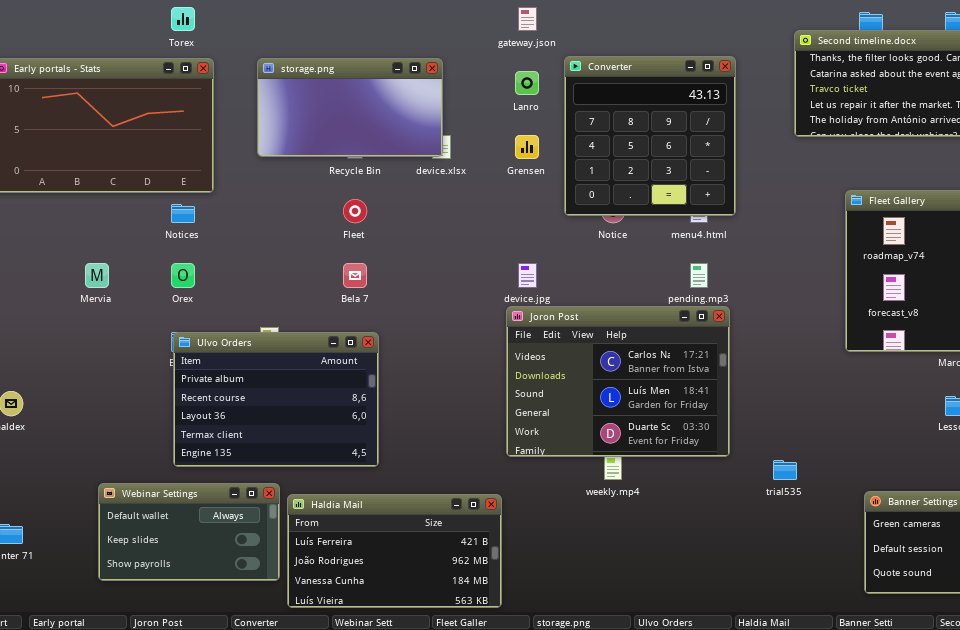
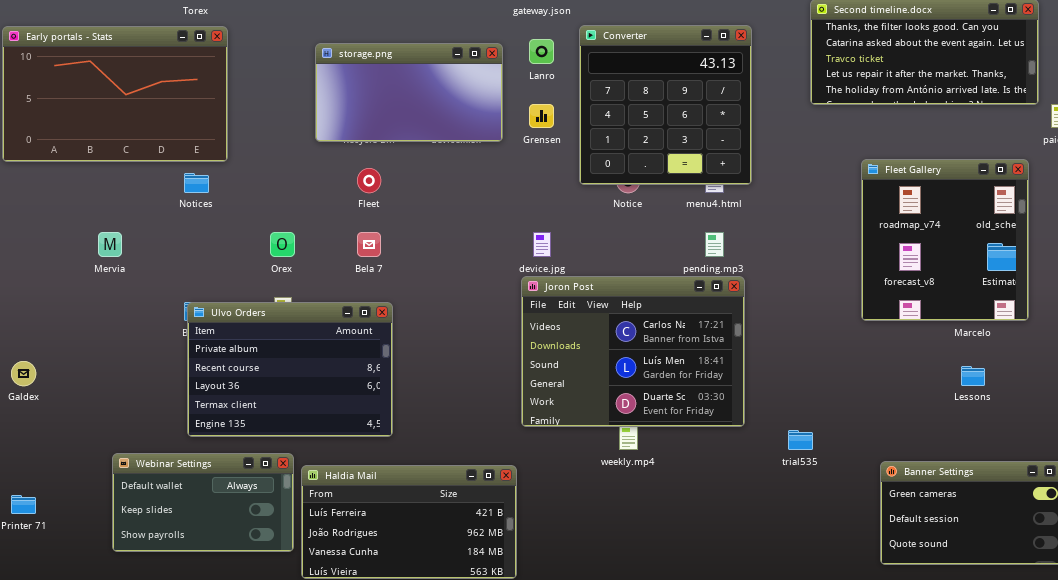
storage.png: [257,58,443,157] -> [315,43,503,142], moved
Orex: [171,263,195,288] -> [270,232,295,257], moved

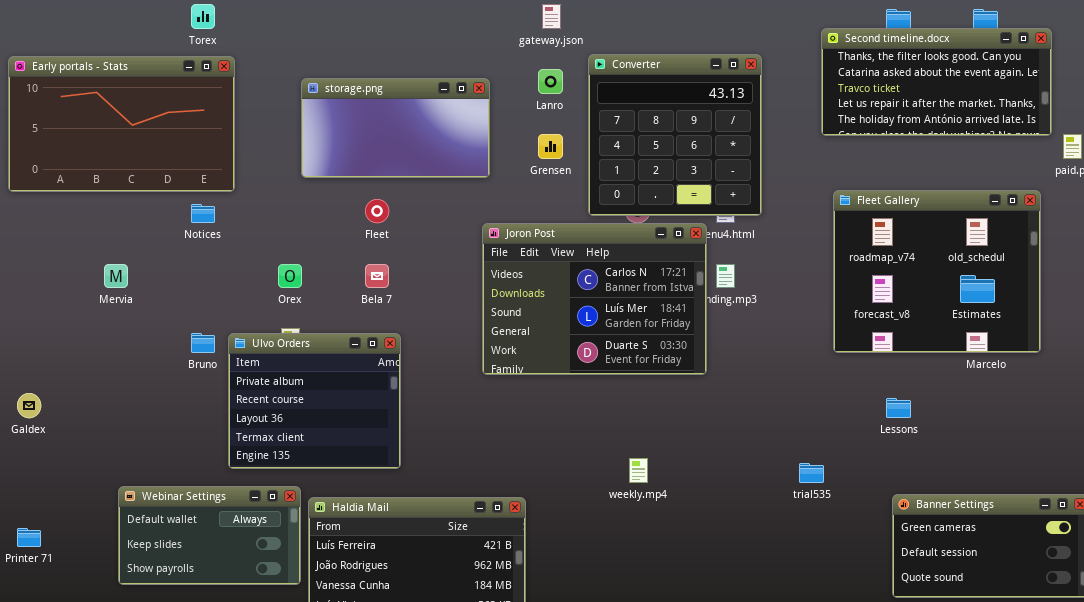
storage.png: [315,43,503,142] -> [301,78,490,178], moved
Fleet Gallery: [861,159,1029,321] -> [833,190,1041,353], resized
Joron Post: [521,276,745,427] -> [482,223,707,375], moved
Ulvo Orders: [187,302,393,437] -> [228,333,401,469], resized
Lessons: [961,366,985,386] -> [886,398,911,418], moved

